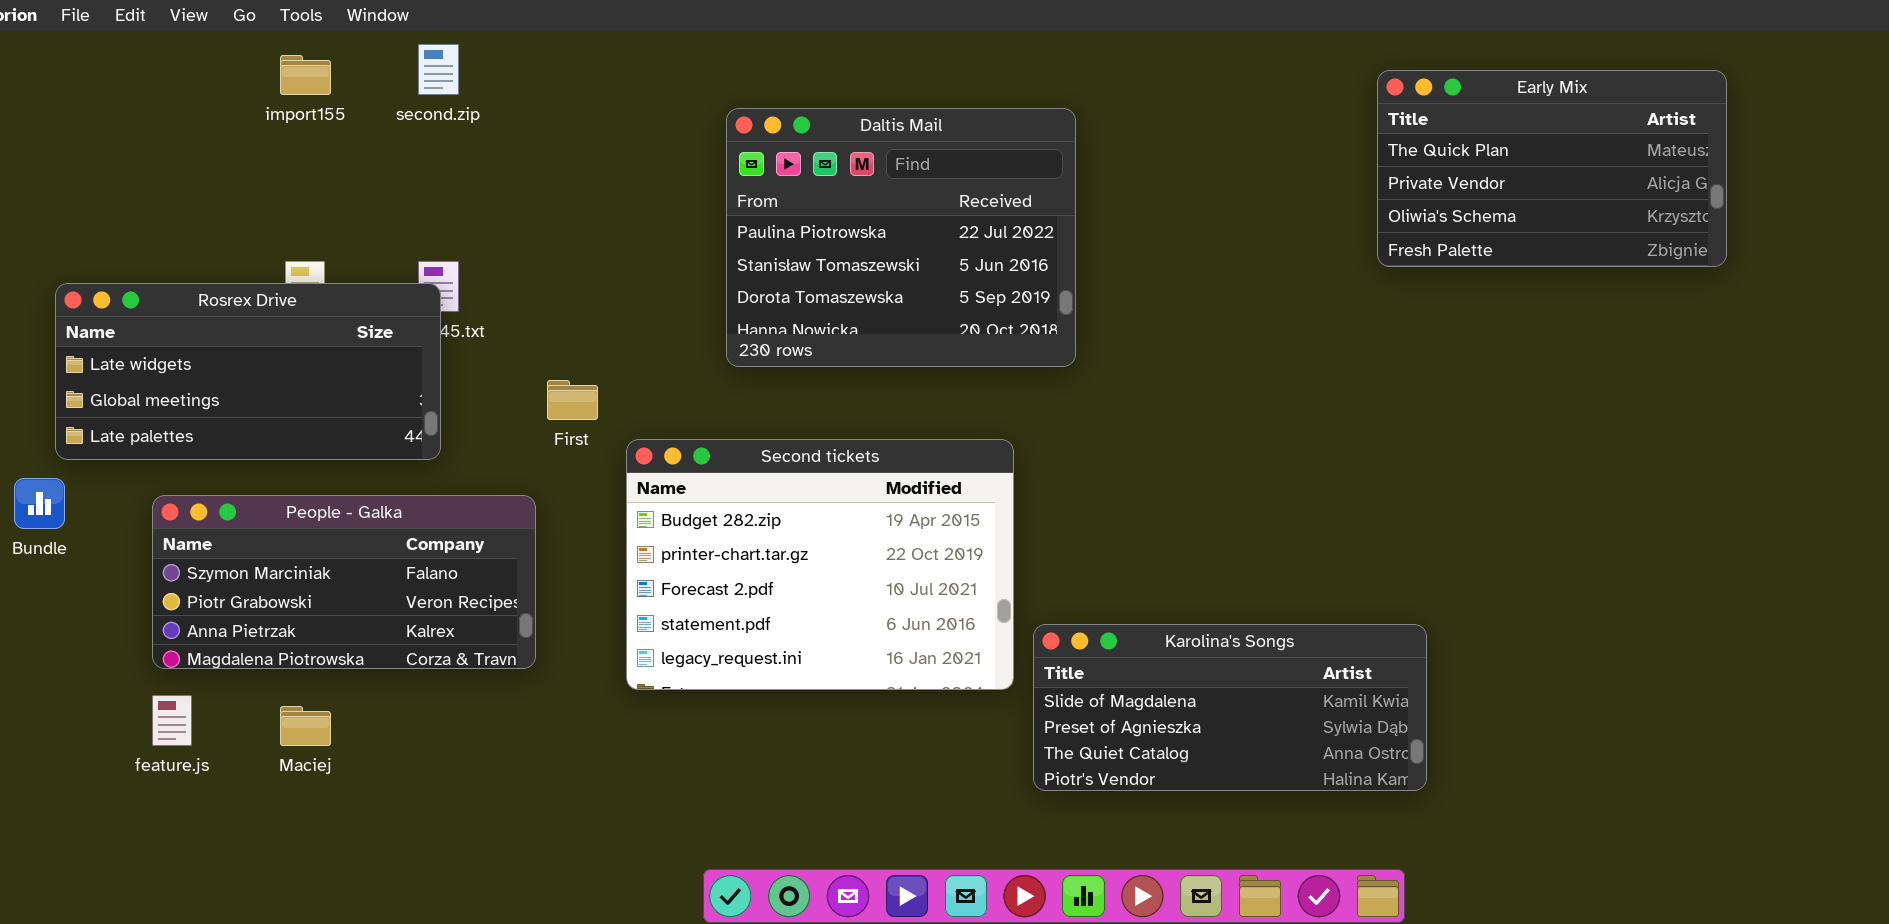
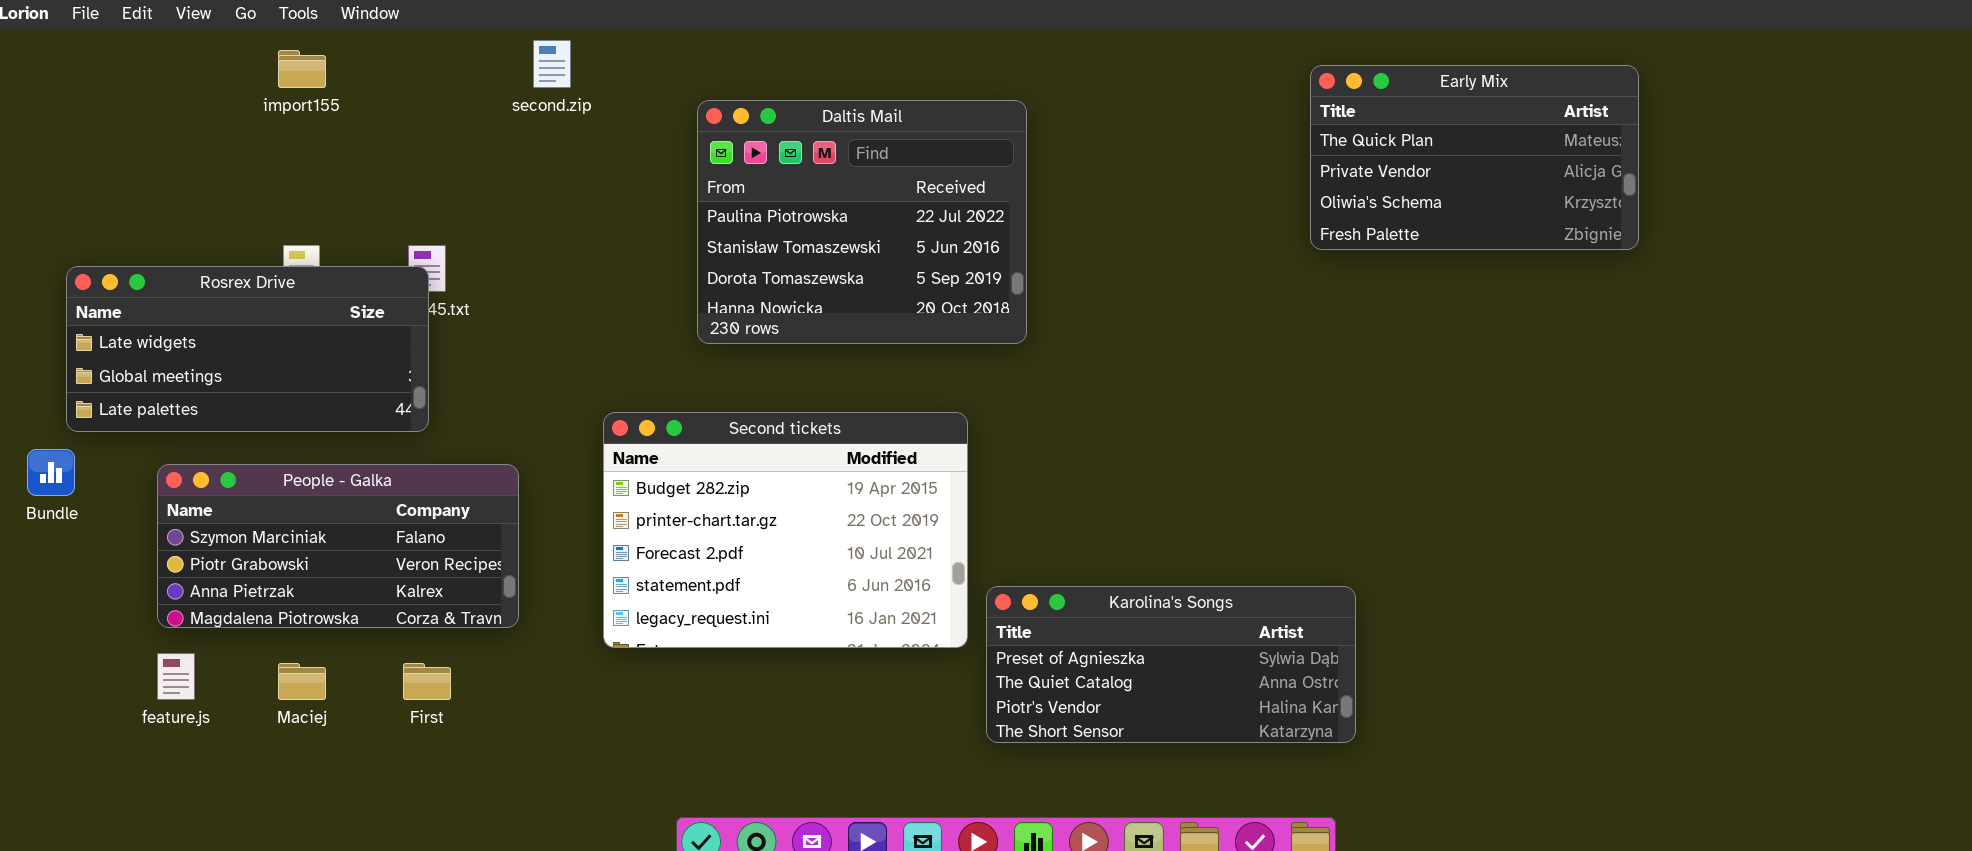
second.zip: [418,44,459,95] -> [533,40,571,88], moved
First: [547,380,598,420] -> [403,663,451,700], moved
Karolina's Songs: [1033,624,1427,791] -> [986,586,1356,743], scrolled down 1 row

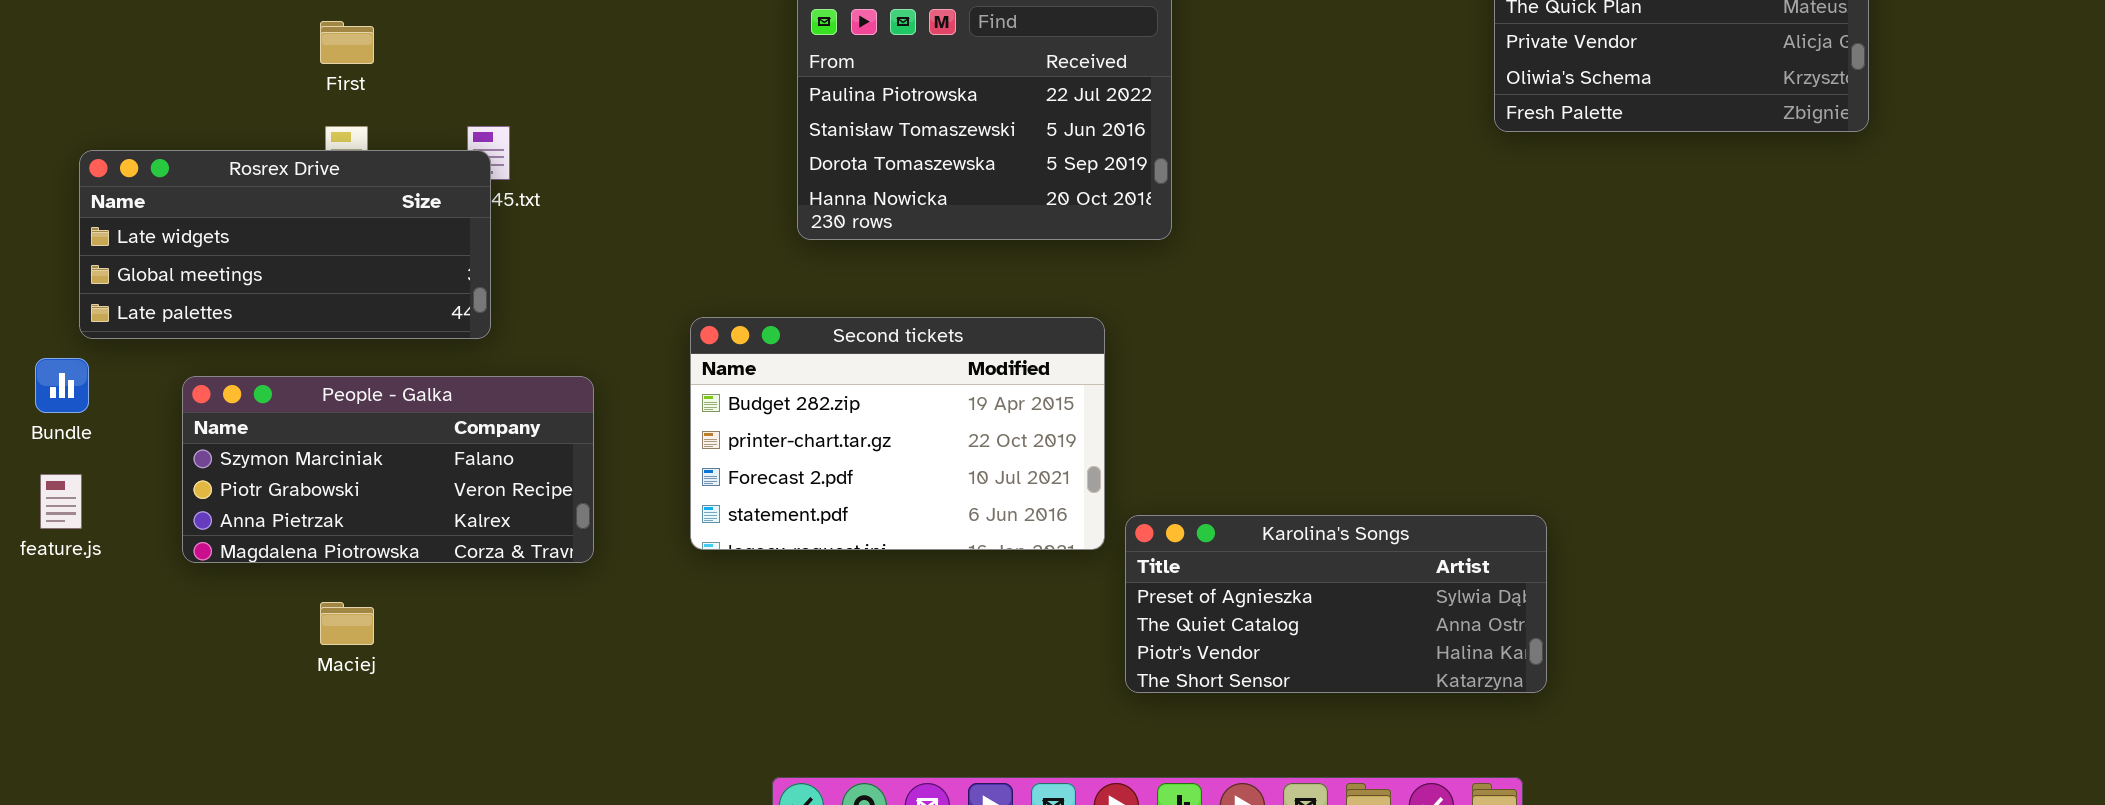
Second tickets: [603,412,968,648] -> [690,317,1105,550], resized
feature.js: [157,653,195,700] -> [40,474,82,529], moved
First: [403,663,451,700] -> [320,21,374,64], moved

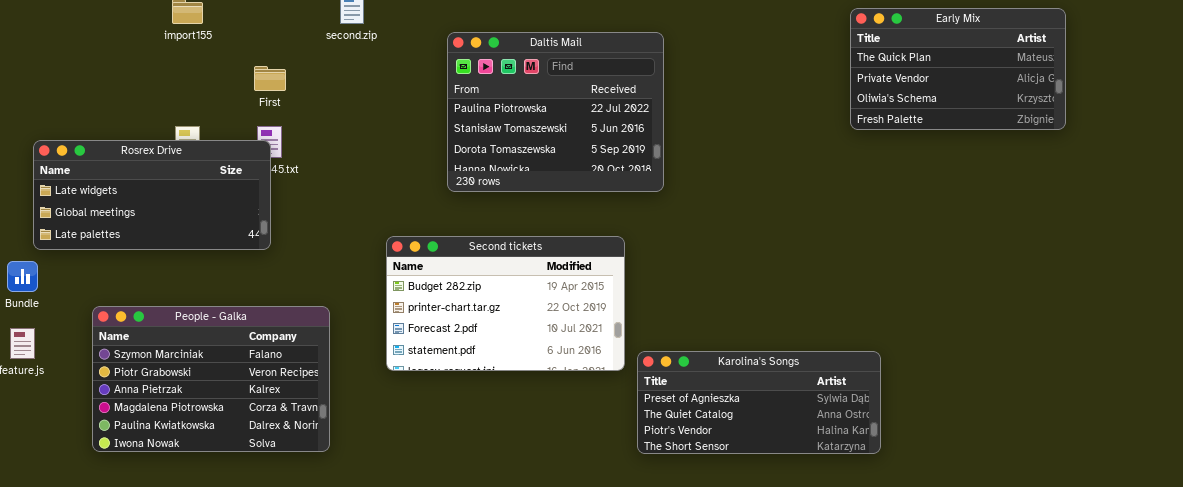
First: [320,21,374,64] -> [254,66,286,91], moved
People - Galka: [182,376,594,563] -> [92,306,330,452], moved, resized

